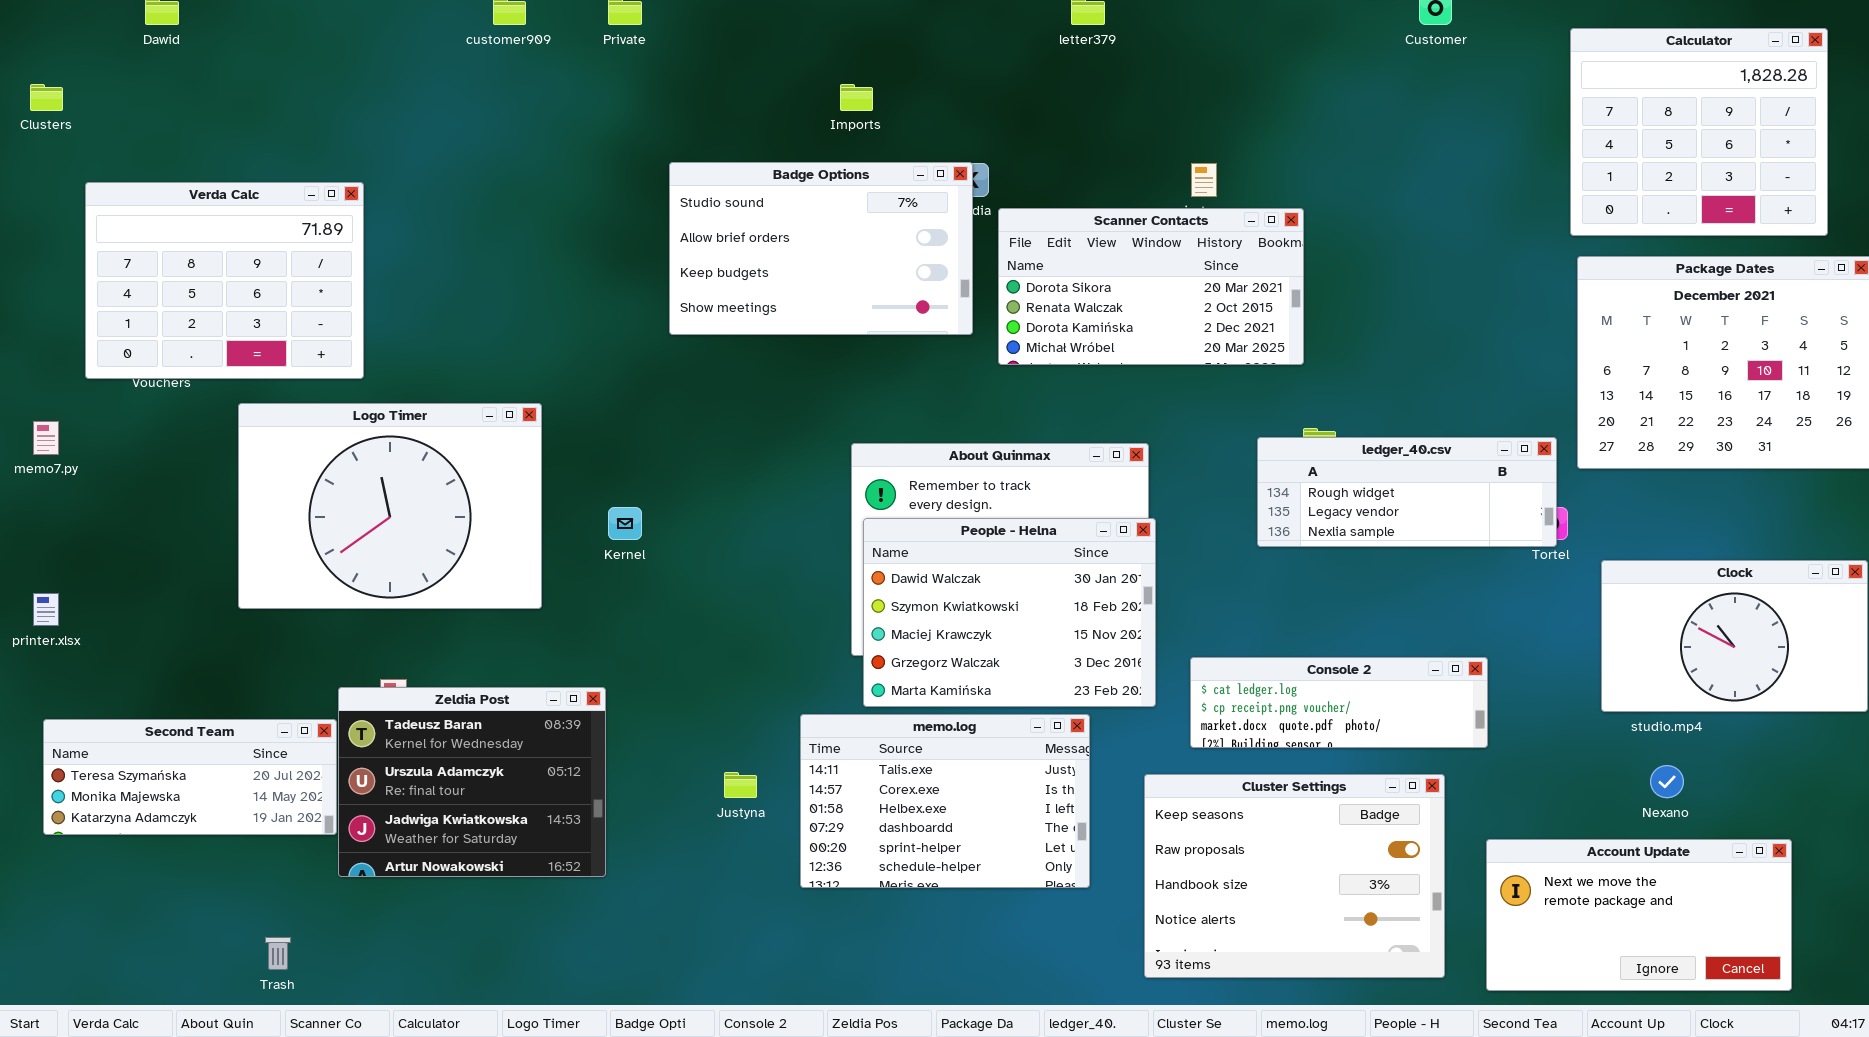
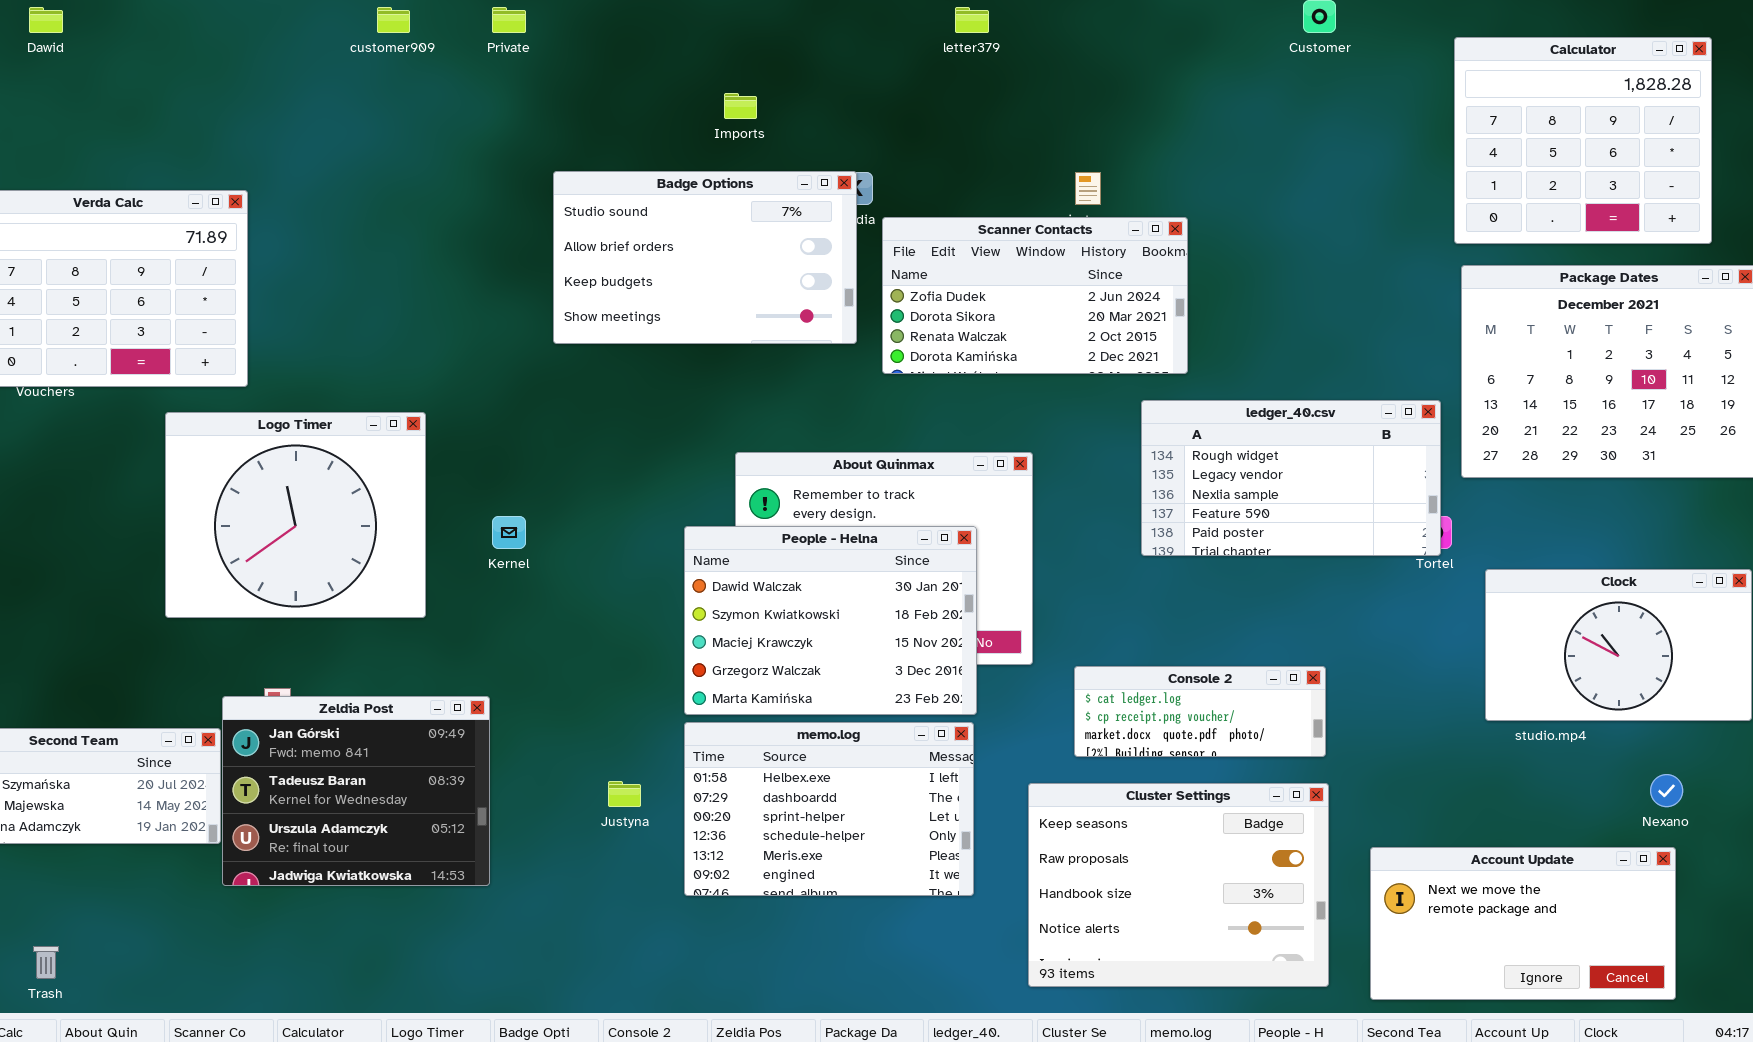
Scanner Contacts: [998,208,1304,365] -> [882,217,1188,374], scrolled up 1 row
Logo Timer: [238,403,542,609] -> [165,412,426,618], resized
ledger_40.csv: [1257,437,1557,547] -> [1141,400,1441,556], resized
People - Helna: [863,518,1156,707] -> [684,526,977,715], moved
Console 2: [1190,657,1488,748] -> [1074,666,1326,757], resized
Zeldia Post: [338,687,606,877] -> [222,696,490,886], scrolled up 1 row
memo.log: [800,714,1090,888] -> [684,722,974,896], scrolled down 2 rows
Nexano: [1650,765,1684,798] -> [1650,774,1683,807], moved
Trash: [265,937,291,970] -> [33,946,59,979], moved

